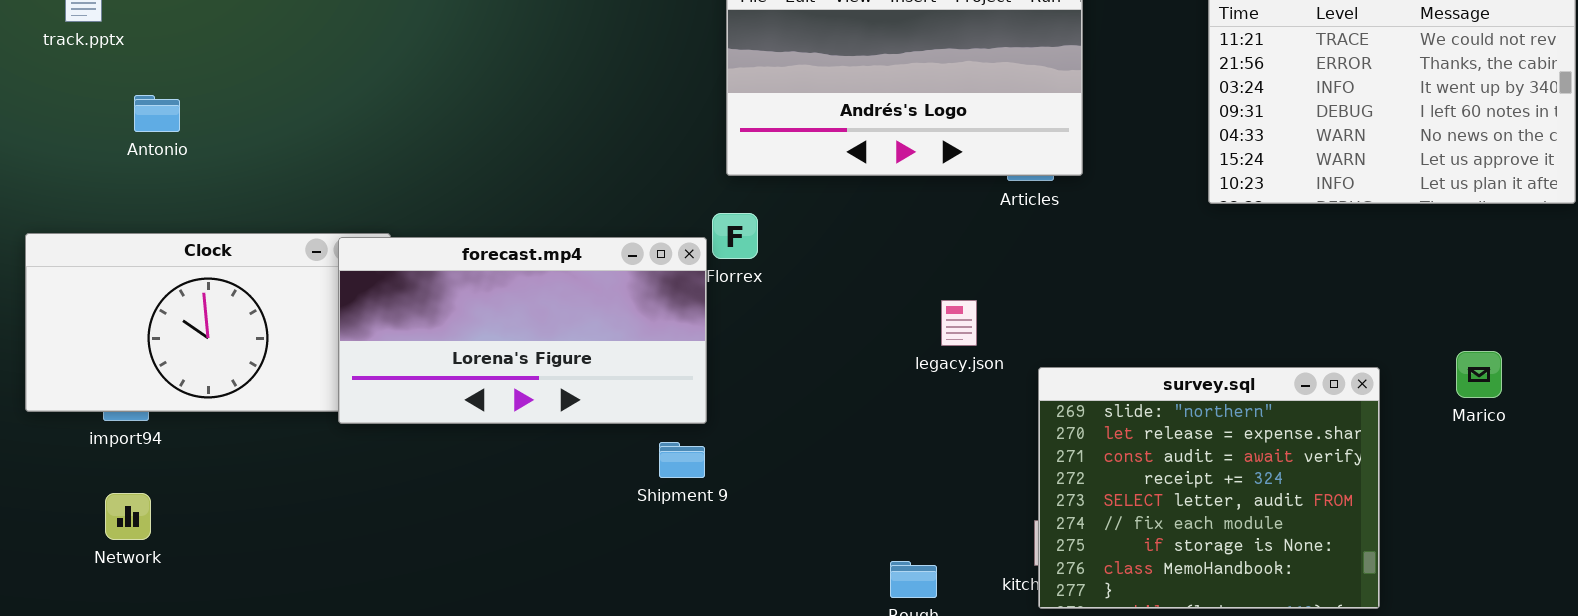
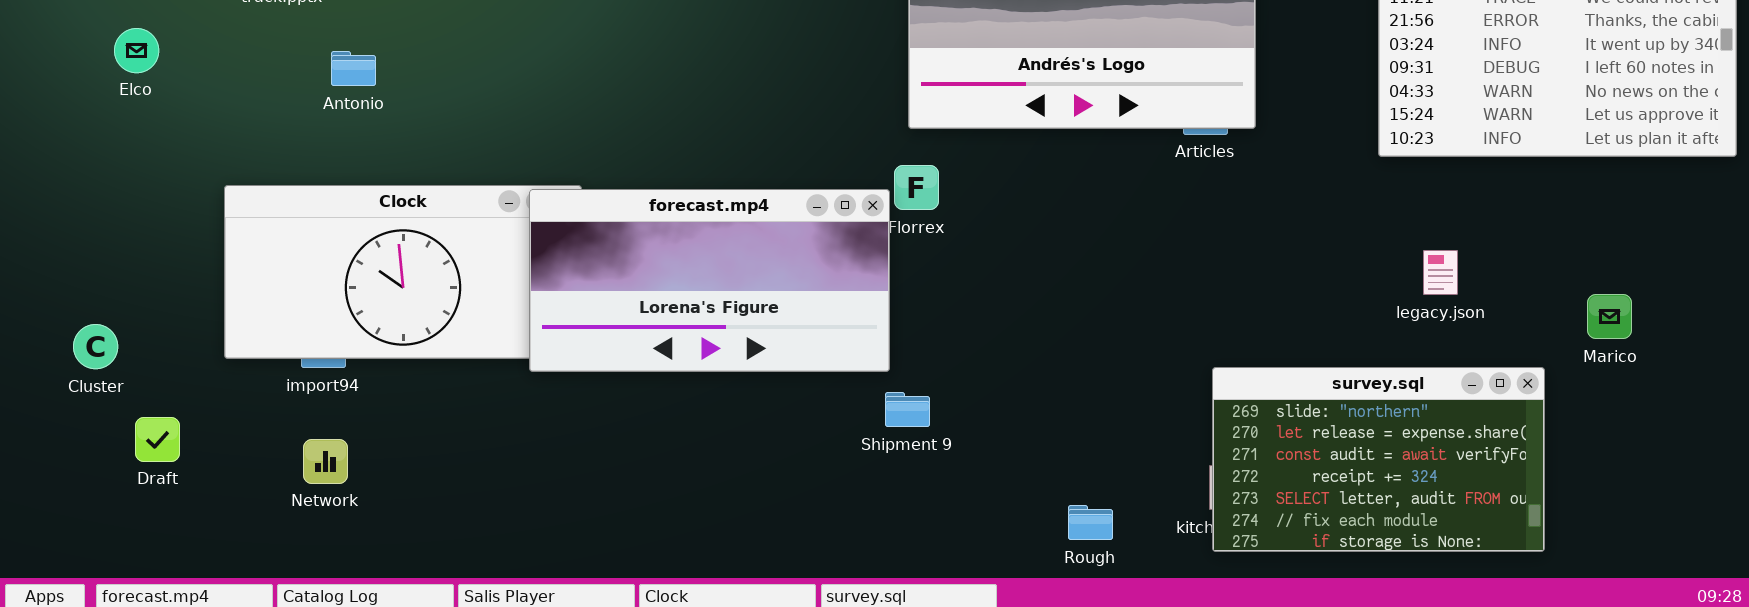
legacy.json: [941,300,977,346] -> [1423,250,1458,295], moved
Marico: [1456,351,1502,398] -> [1587,294,1632,339], moved
survey.sql: [1038,367,1380,609] -> [1212,367,1545,552], resized
Shipment 9: [659,442,705,478] -> [885,392,930,427], moved

